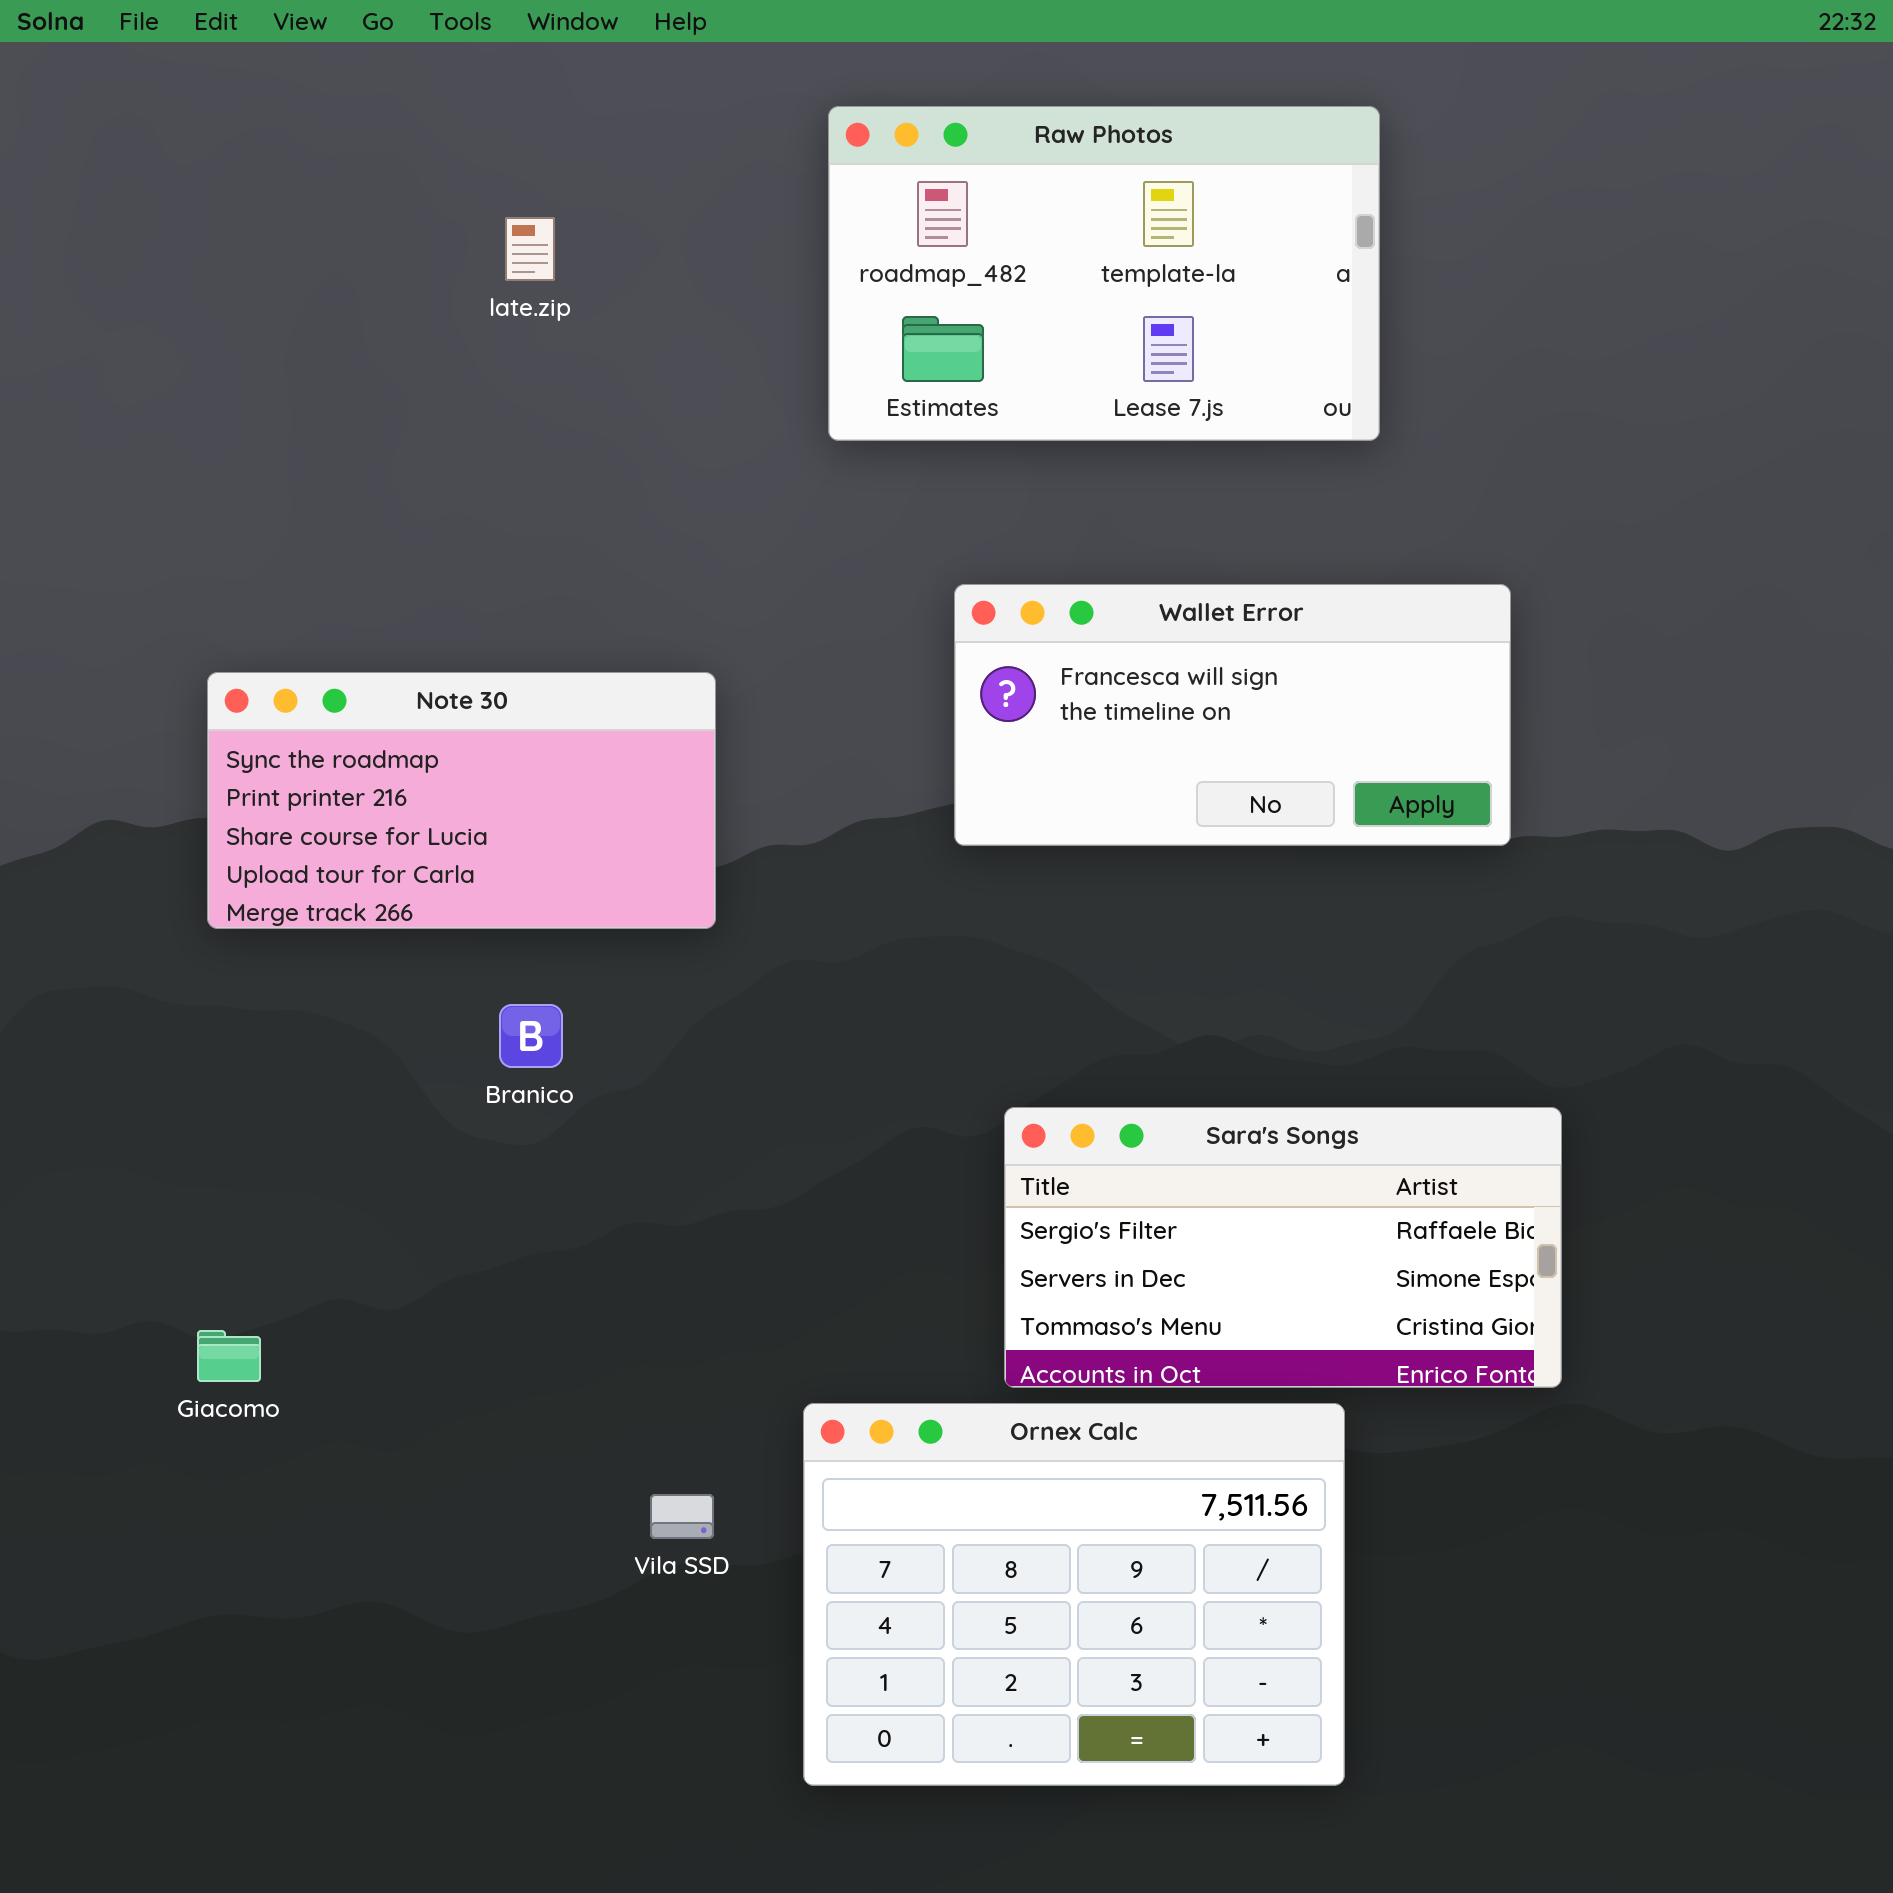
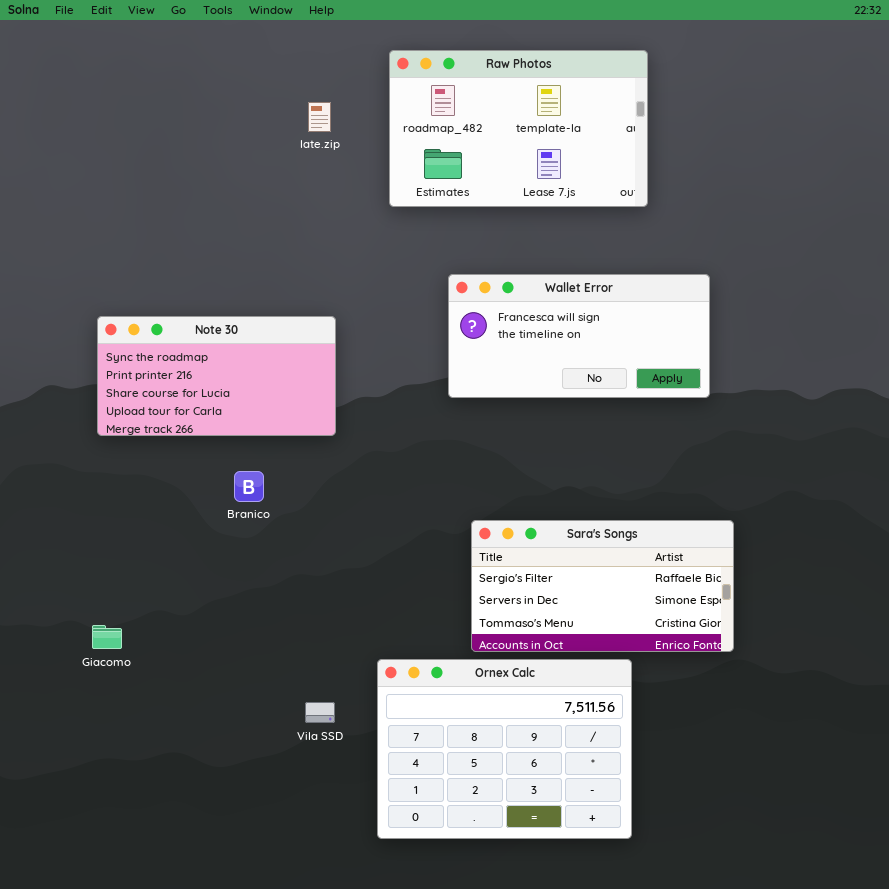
late.zip: [505,217,555,281] -> [308,102,331,132], moved

